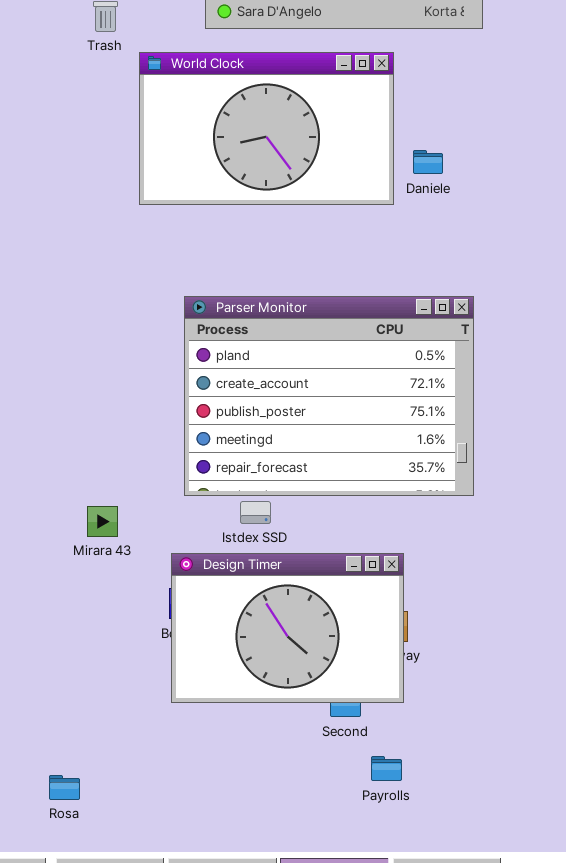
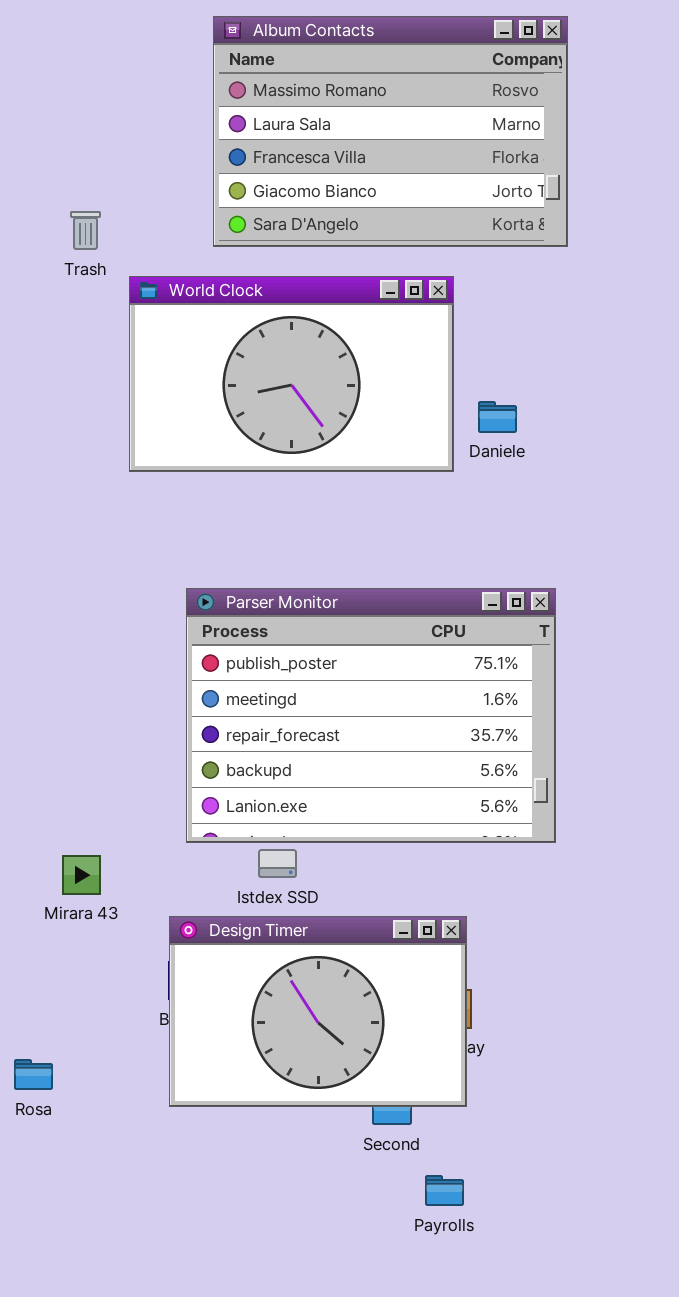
Parser Monitor: [184,296,474,496] -> [186,588,556,843], scrolled down 2 rows
Rosa: [49,775,80,800] -> [14,1059,53,1090], moved

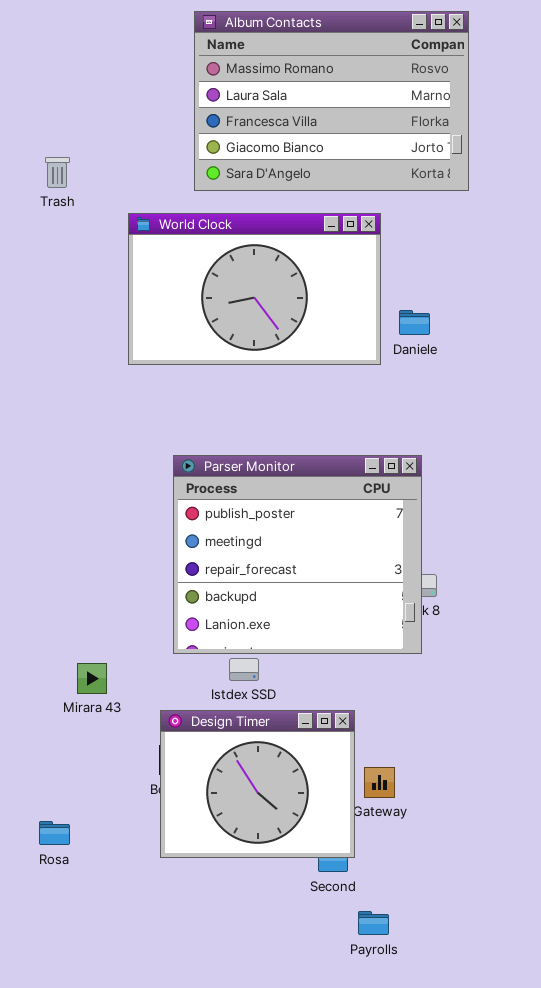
Trash: [70,211,101,250] -> [45,157,70,188], moved
Parser Monitor: [186,588,556,843] -> [173,455,422,654], resized
Design Timer: [169,916,467,1107] -> [160,710,355,858], resized

